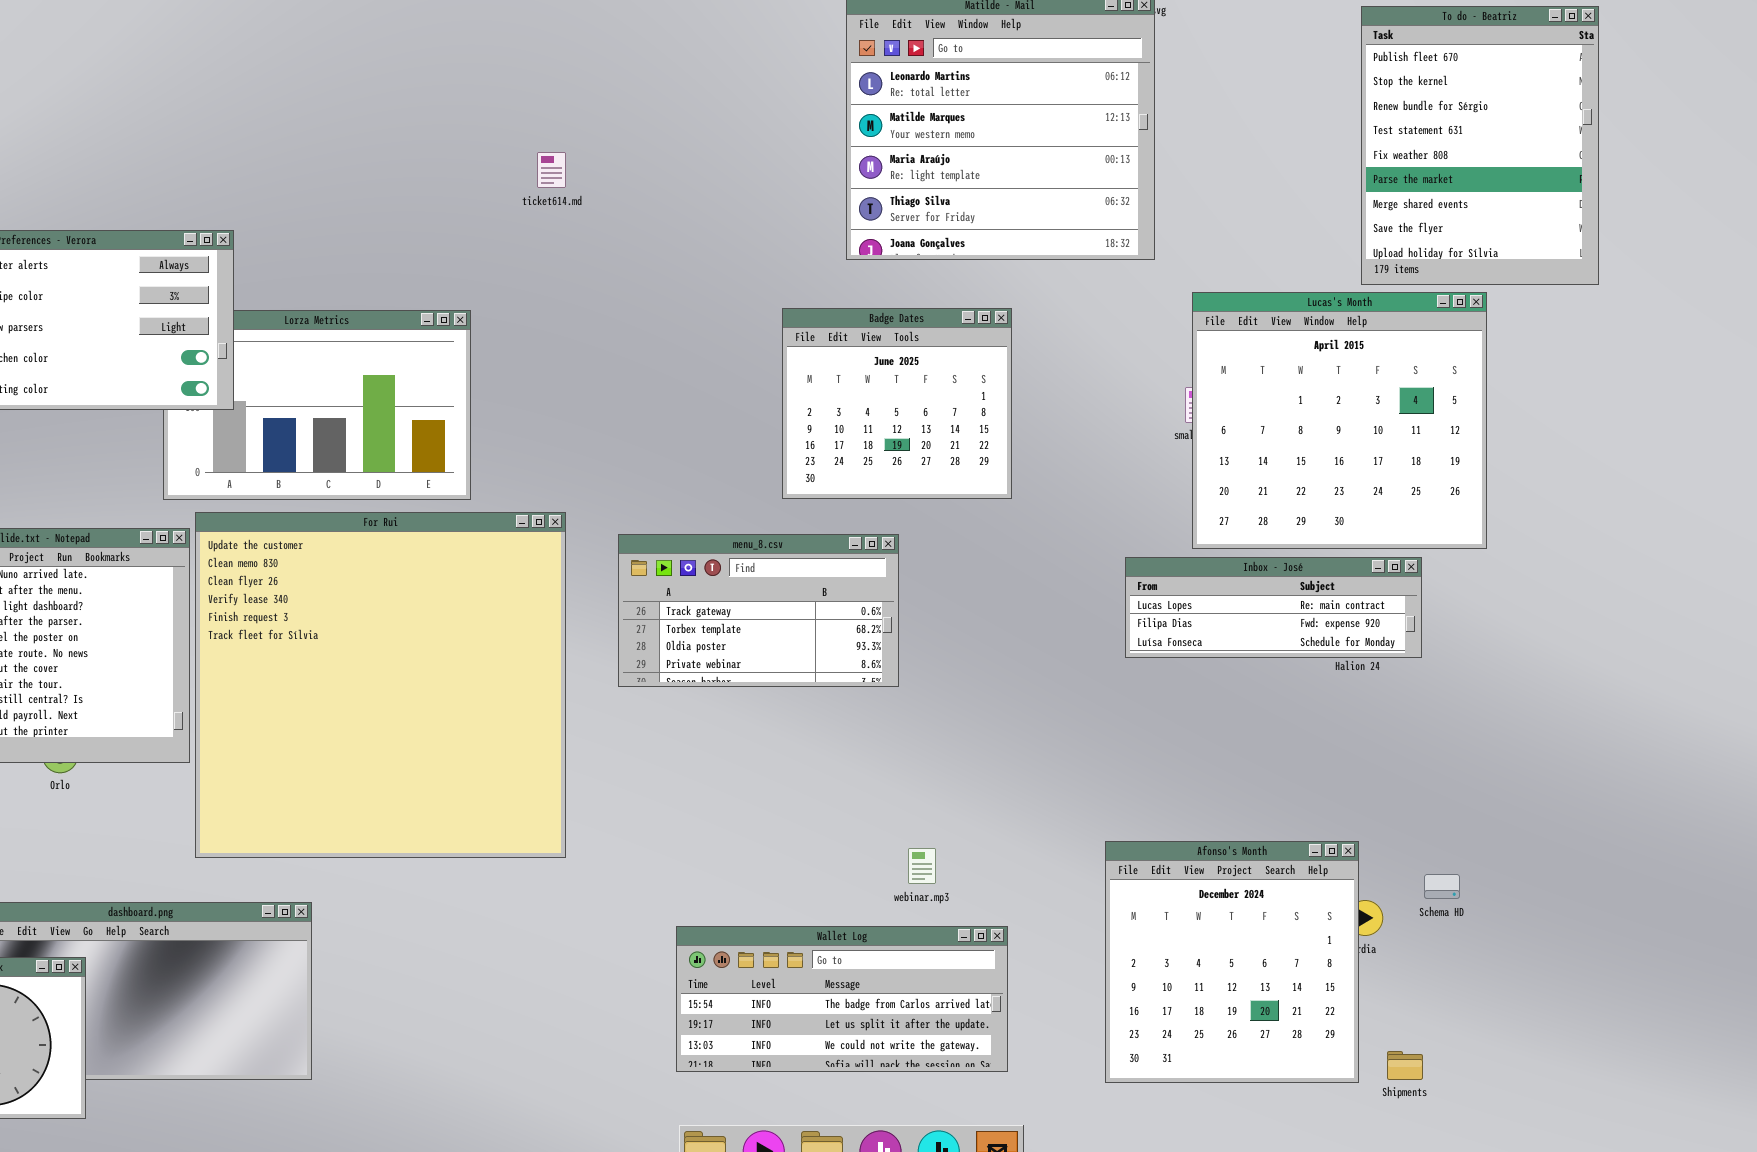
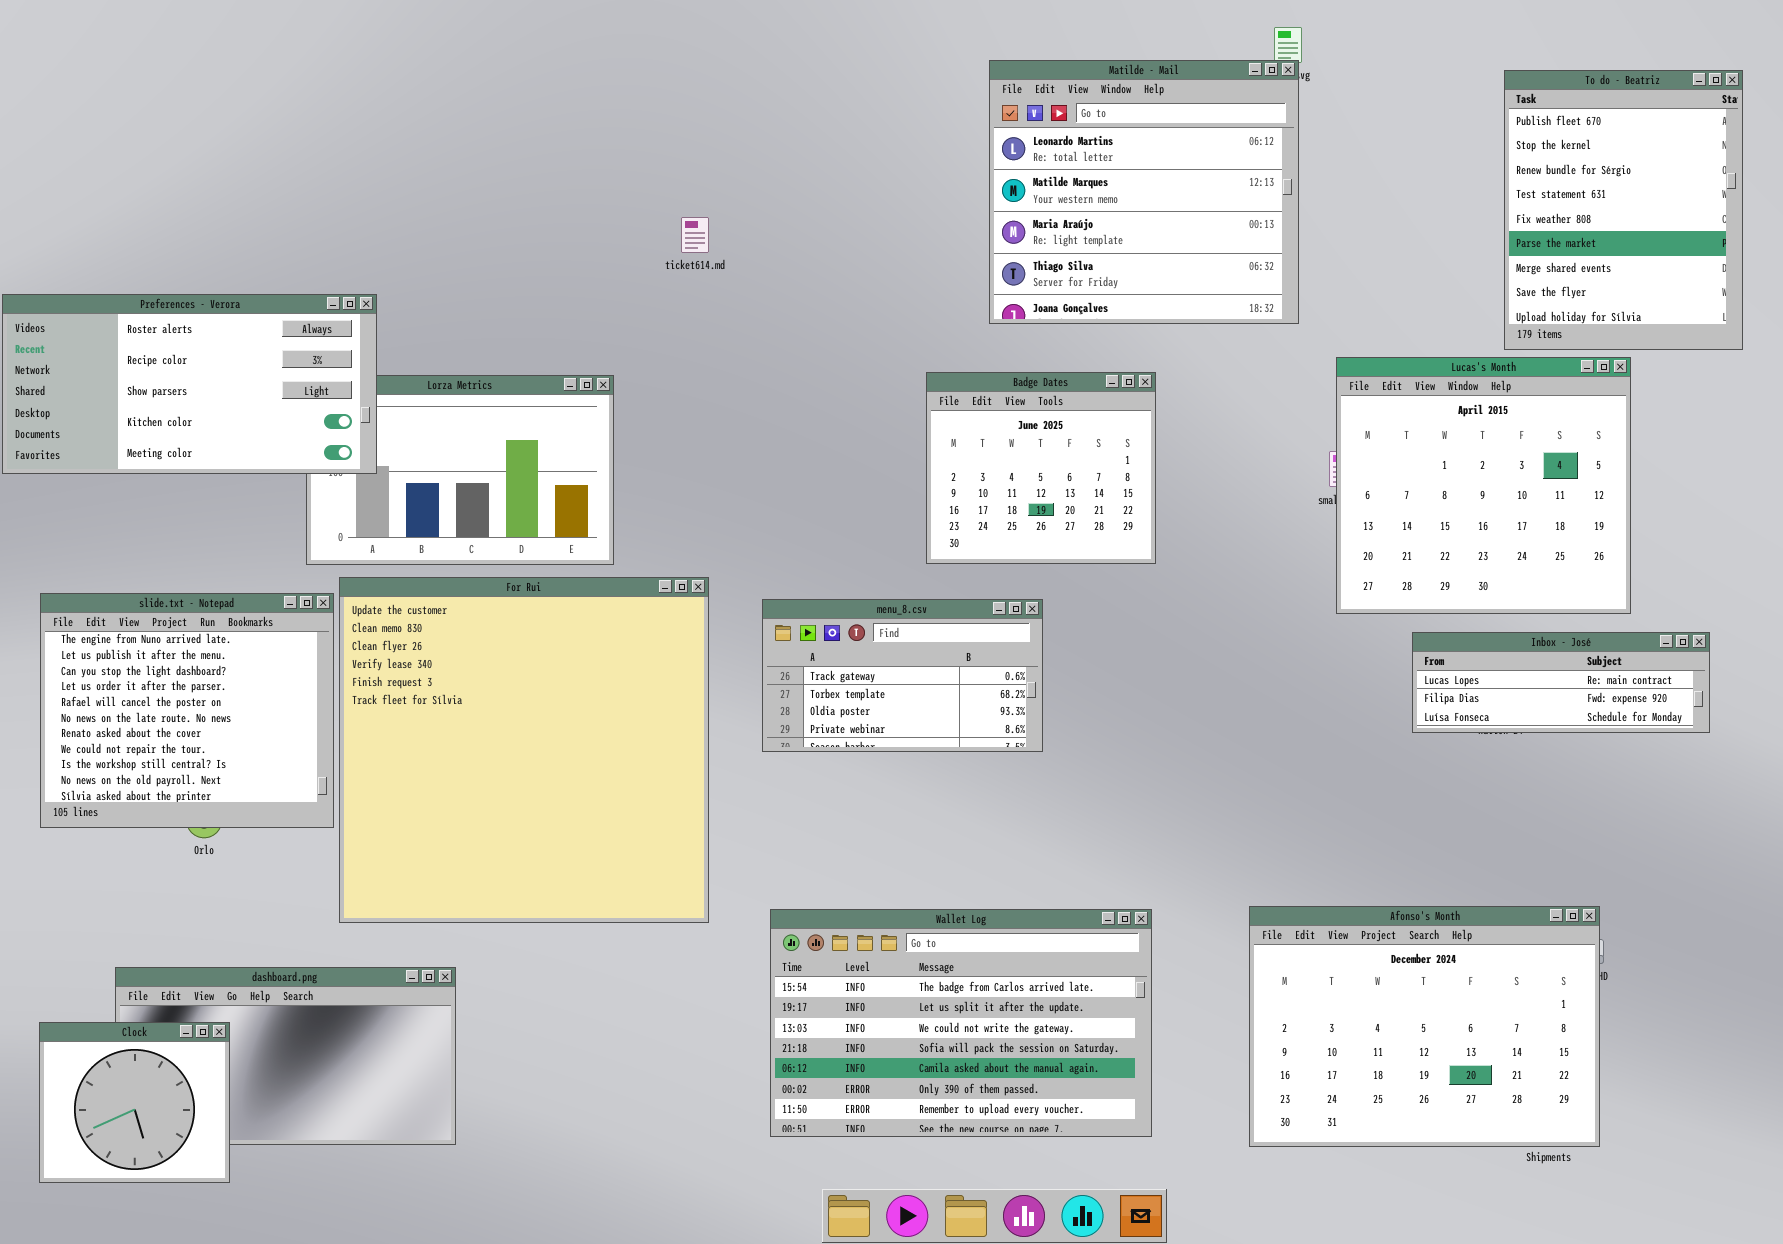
Inbox - José: [1125,557,1422,658] -> [1412,632,1710,733], moved
Afonso's Month: [1105,841,1359,1083] -> [1249,906,1600,1147], resized
Wallet Log: [676,926,1008,1072] -> [770,909,1152,1137], resized

